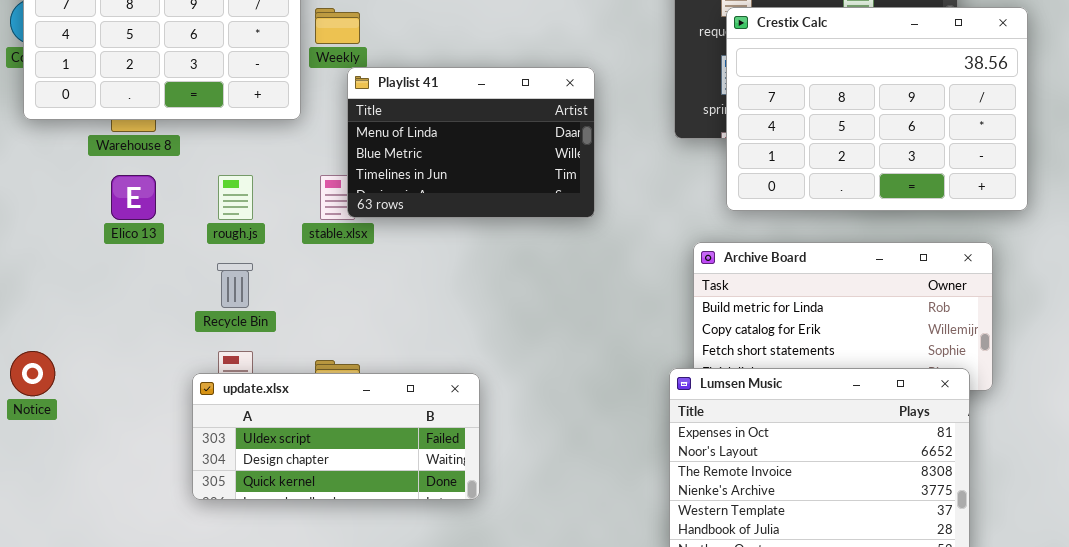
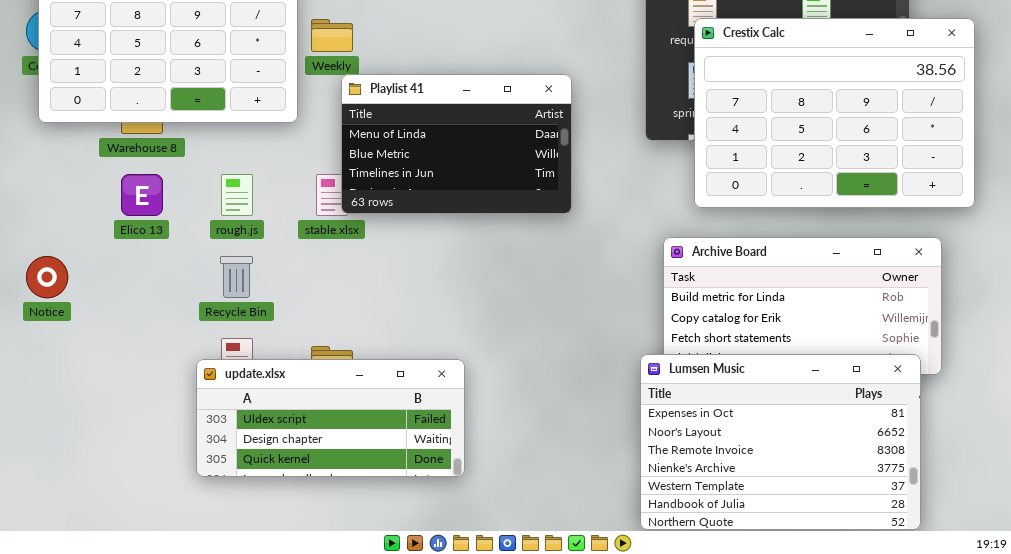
Notice: [10,351,55,396] -> [26,256,68,298], moved

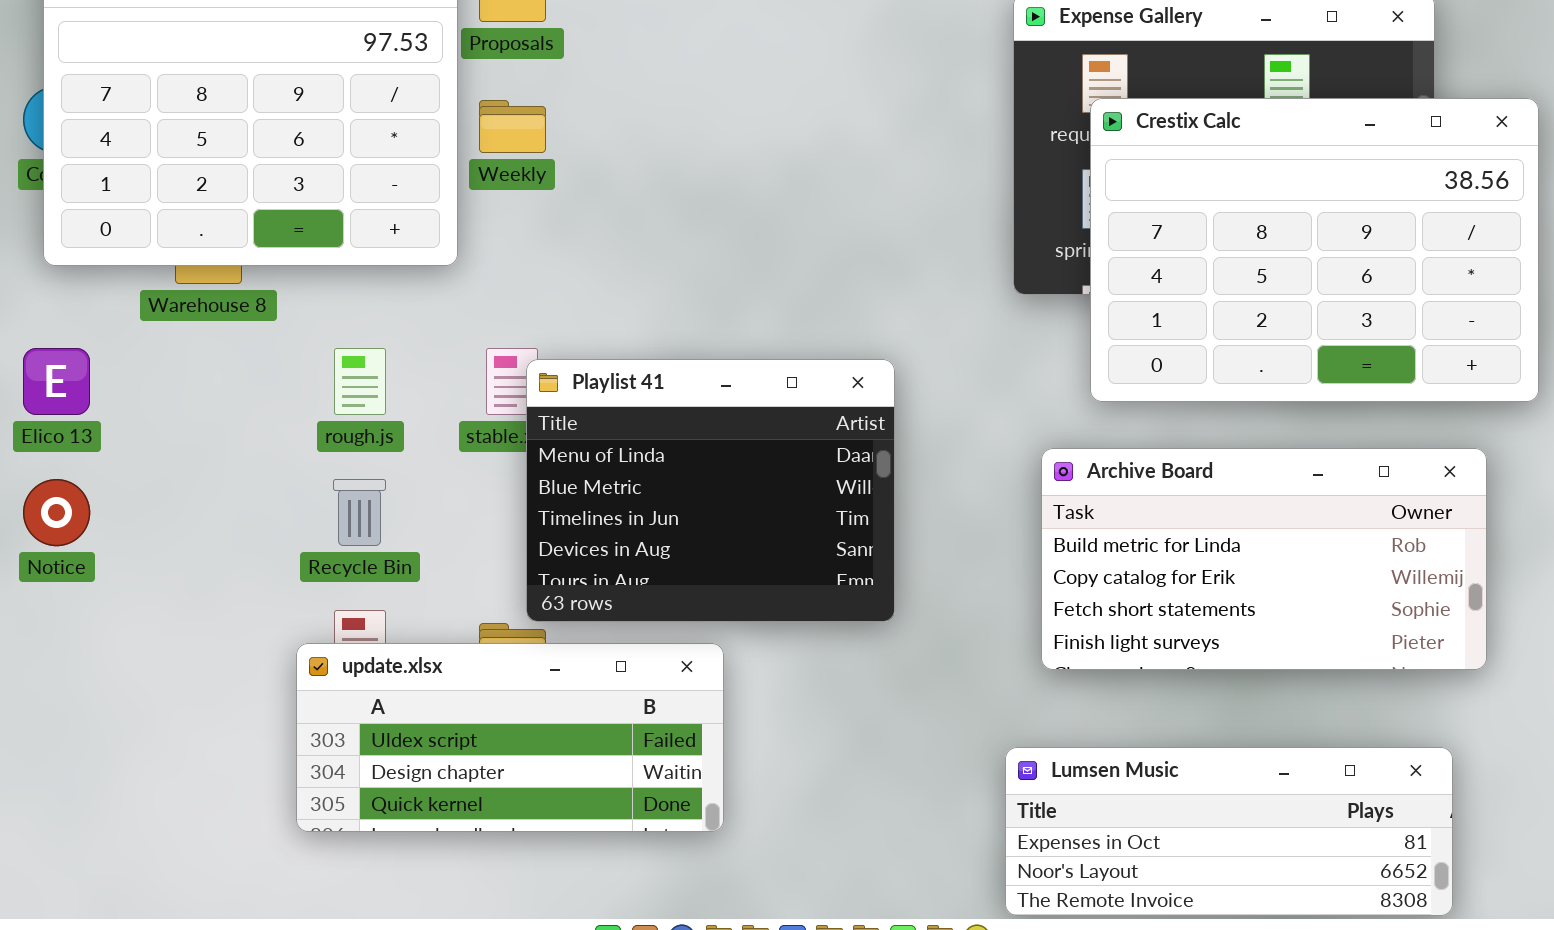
Playlist 41: [341,74,572,214] -> [526,359,895,622], moved, resized
Elico 13: [121,174,163,216] -> [23,348,90,415], moved
Lumsen Music: [640,354,921,530] -> [1005,747,1453,916], resized

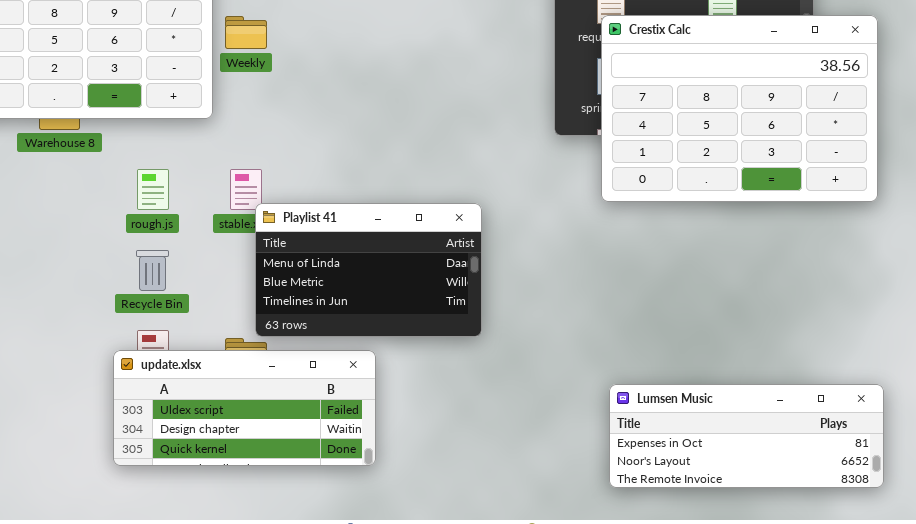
Playlist 41: [526,359,895,622] -> [255,203,482,337], resized
Archive Board: [1041,448,1487,670] -> none, closed
Lumsen Music: [1005,747,1453,916] -> [609,384,884,488], moved

